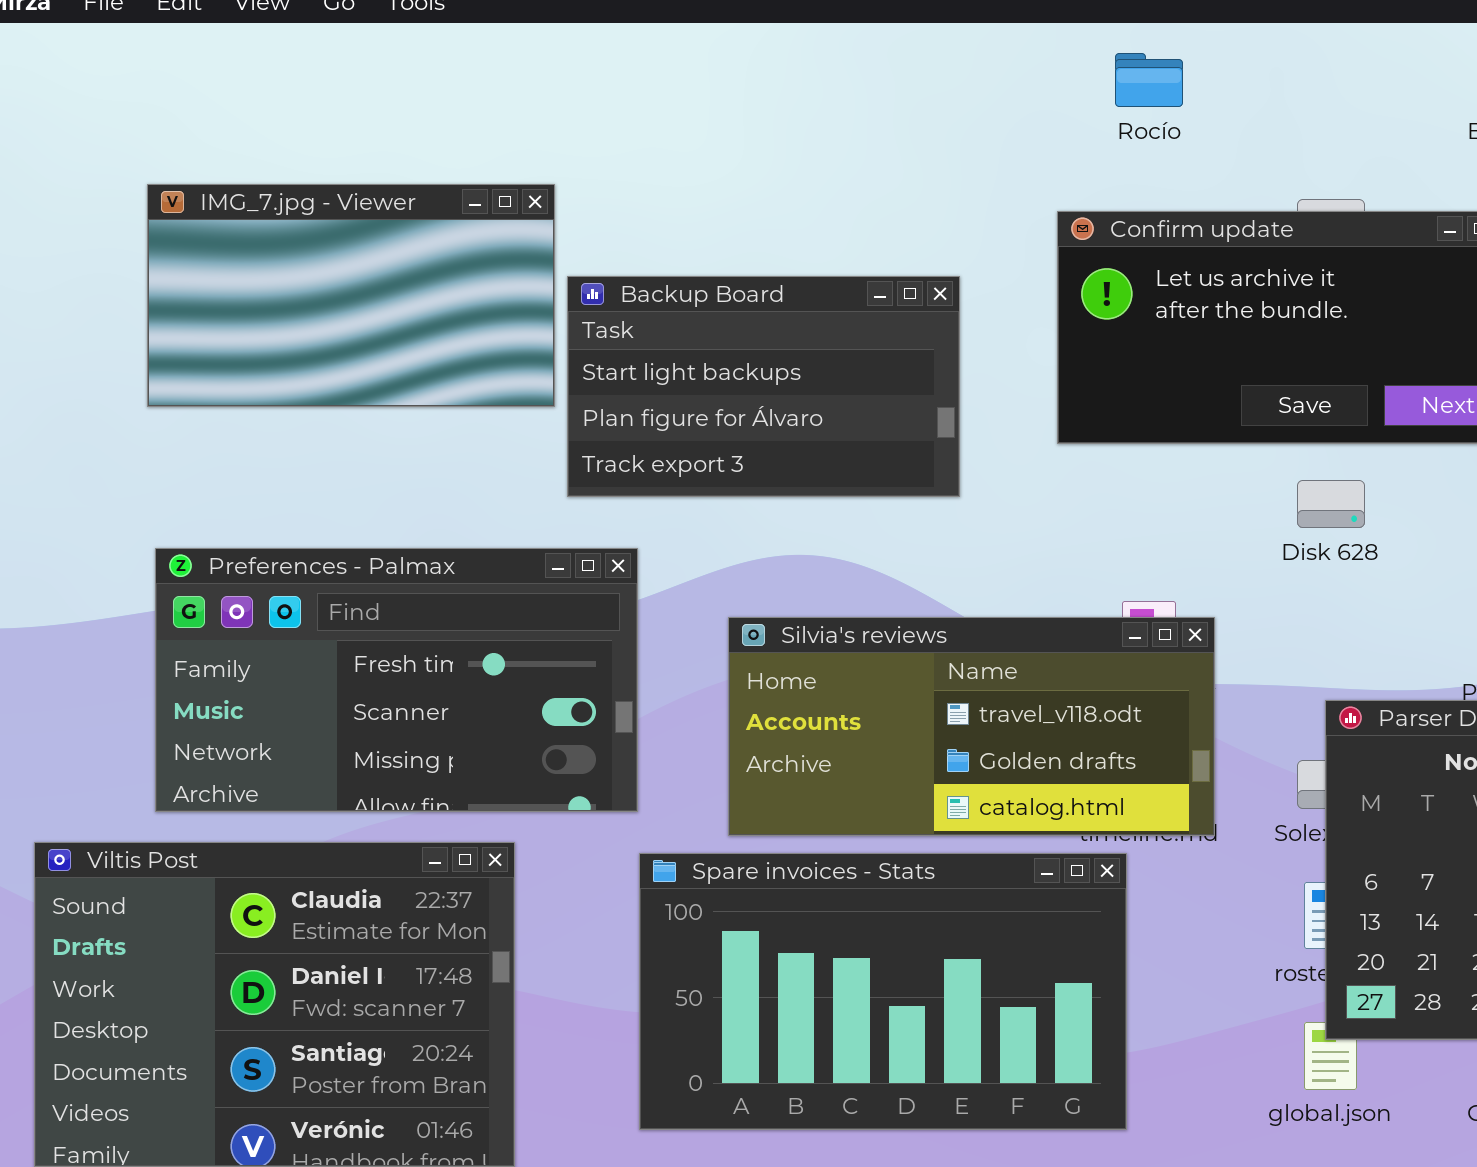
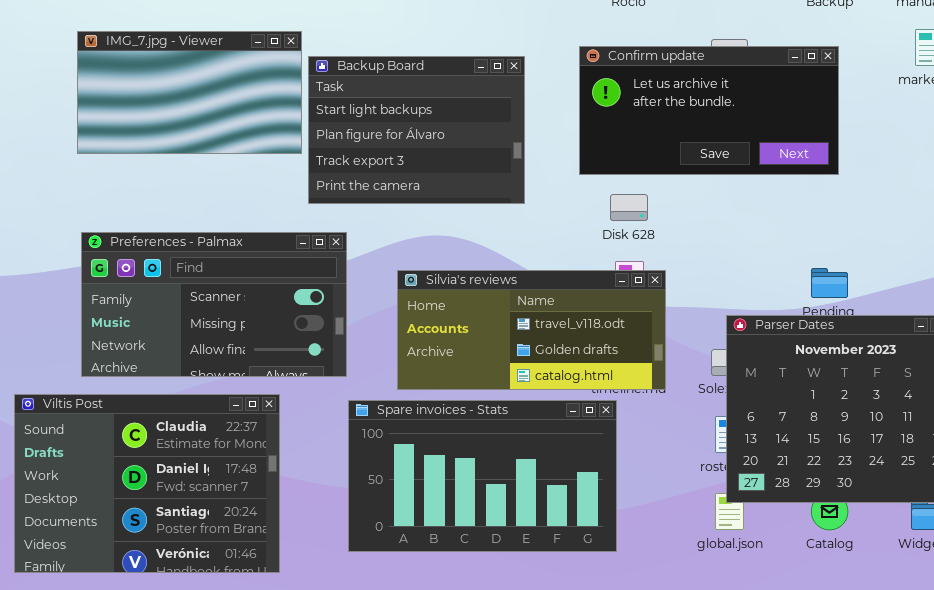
Backup Board: [567,276,960,497] -> [308,56,525,204], resized
Disk 628: [1297,480,1365,528] -> [610,194,648,221], moved
Preferences - Palmax: [155,548,638,812] -> [81,232,347,377], scrolled down 1 row

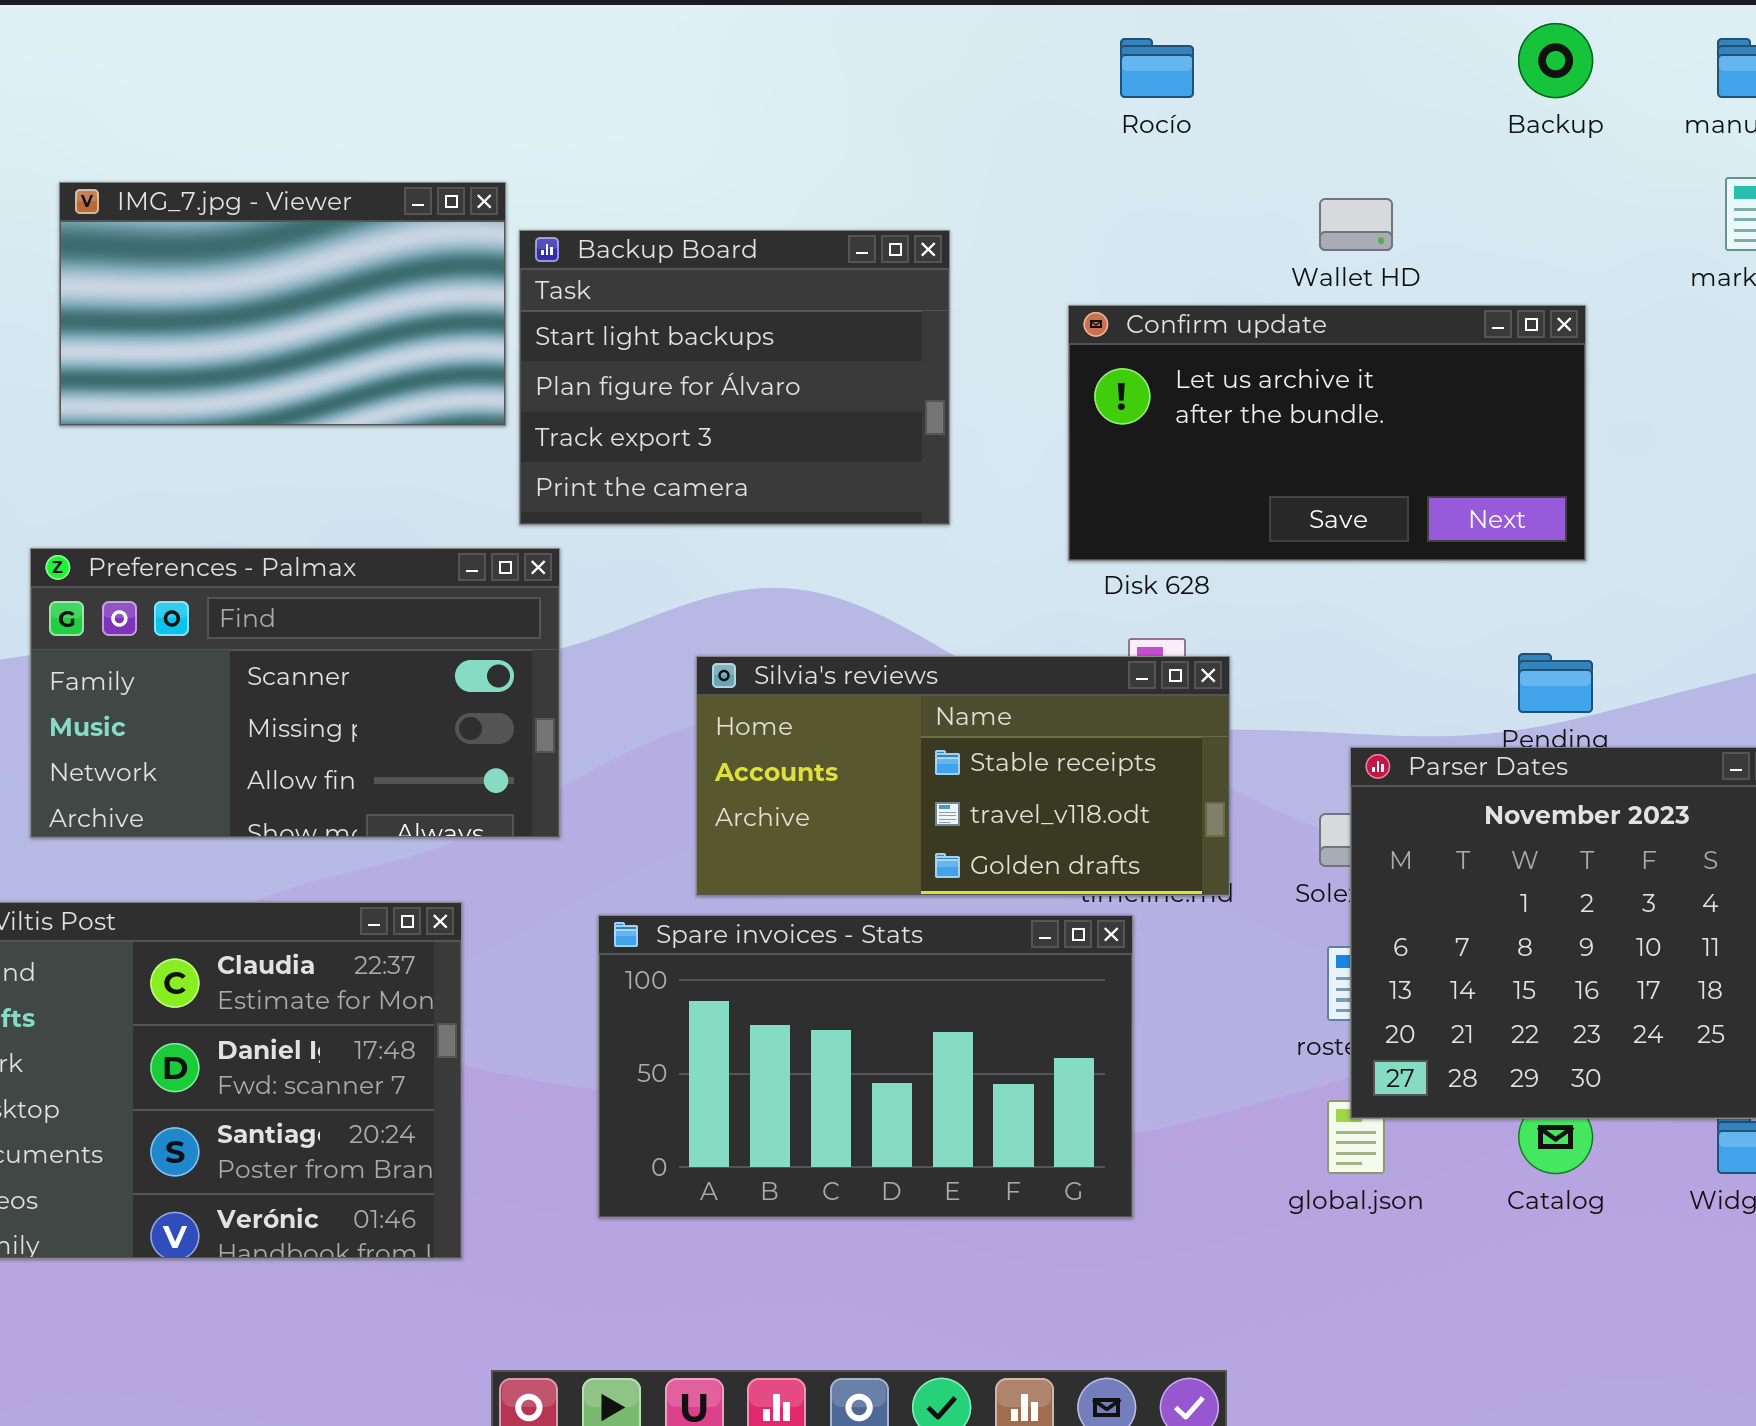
Confirm update: [579,46,839,175] -> [1068,305,1586,561], moved
Preferences - Palmax: [81,232,347,377] -> [30,548,560,838], moved
Silvia's reviews: [397,270,666,390] -> [696,656,1230,896], scrolled up 1 row

